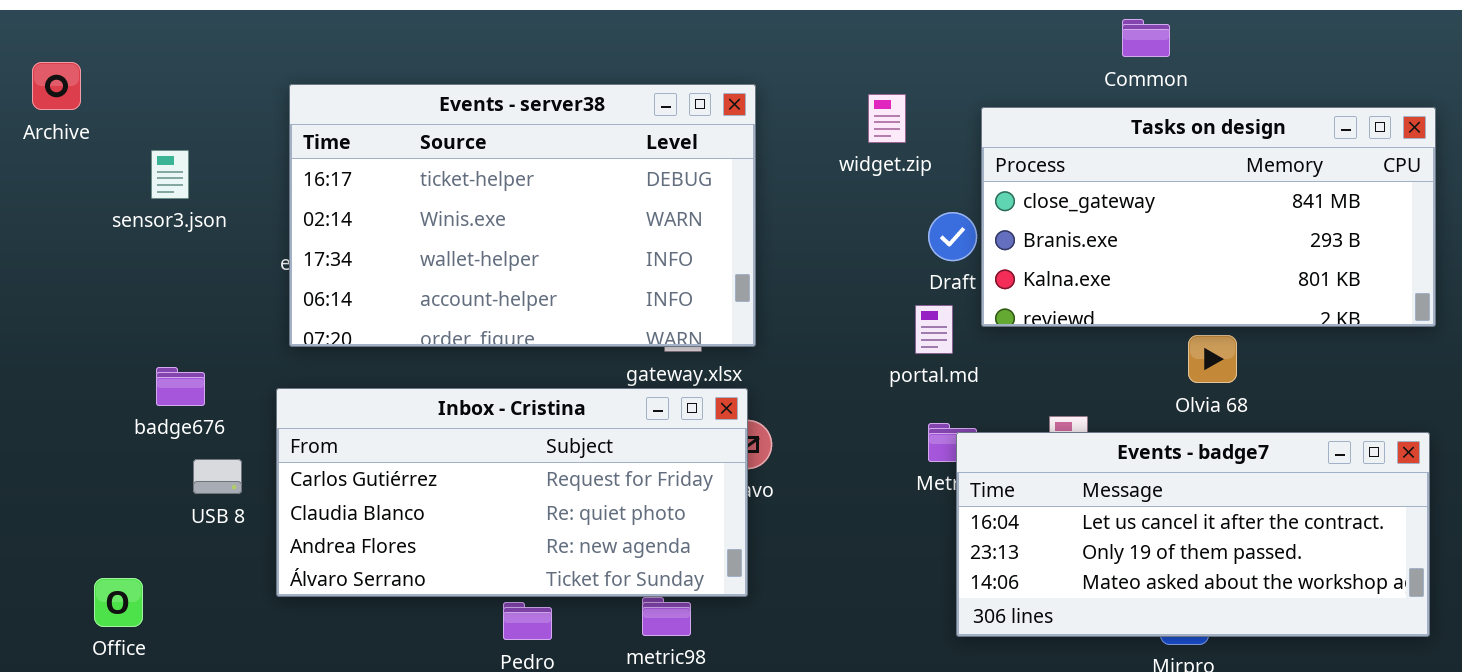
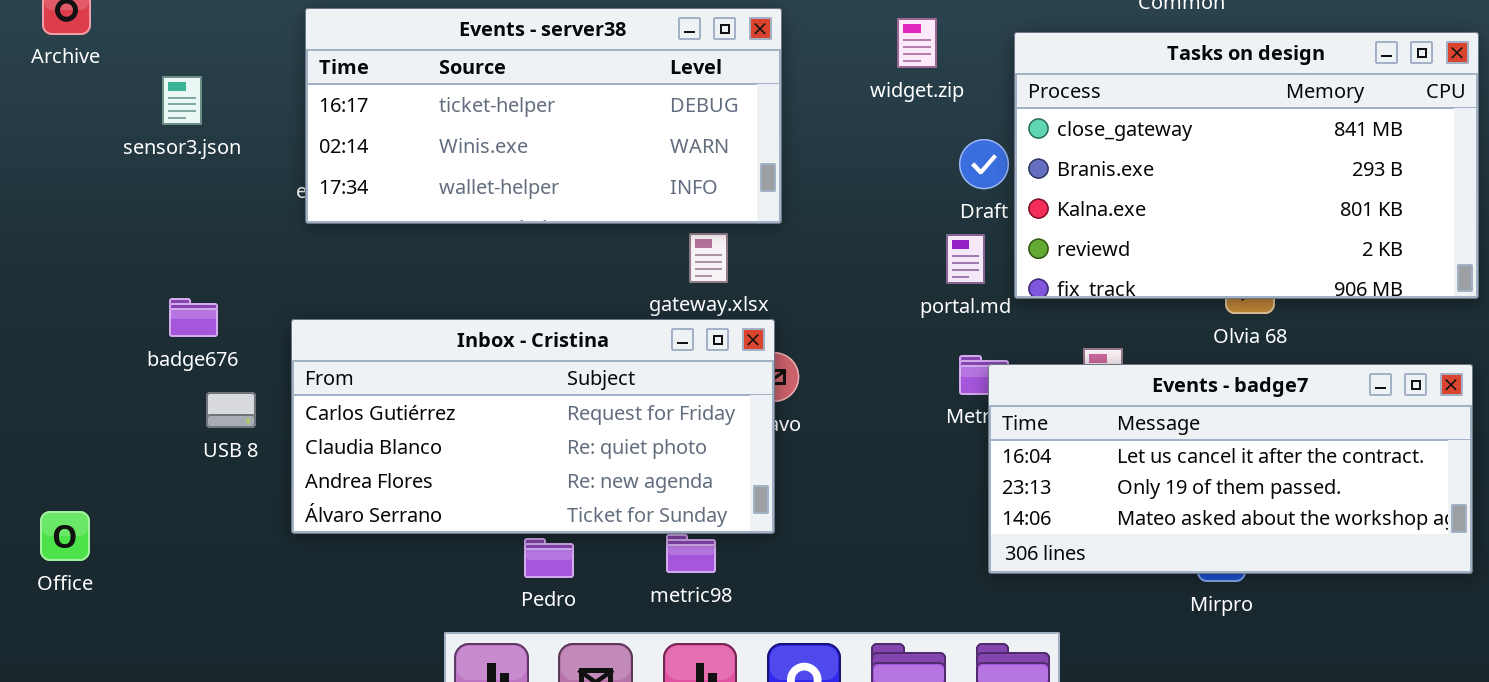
Events - server38: [289,84,756,347] -> [305,8,782,224], resized
Tasks on design: [981,107,1436,327] -> [1014,32,1479,299], resized
Office: [94,578,143,627] -> [40,511,90,561], moved

